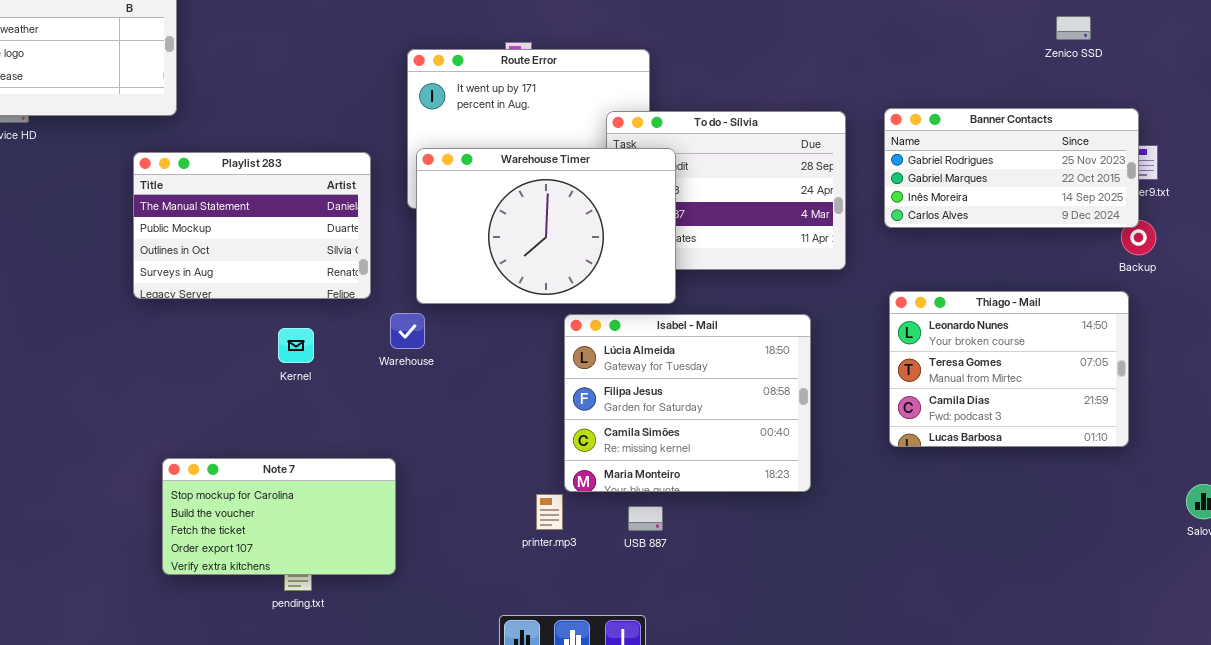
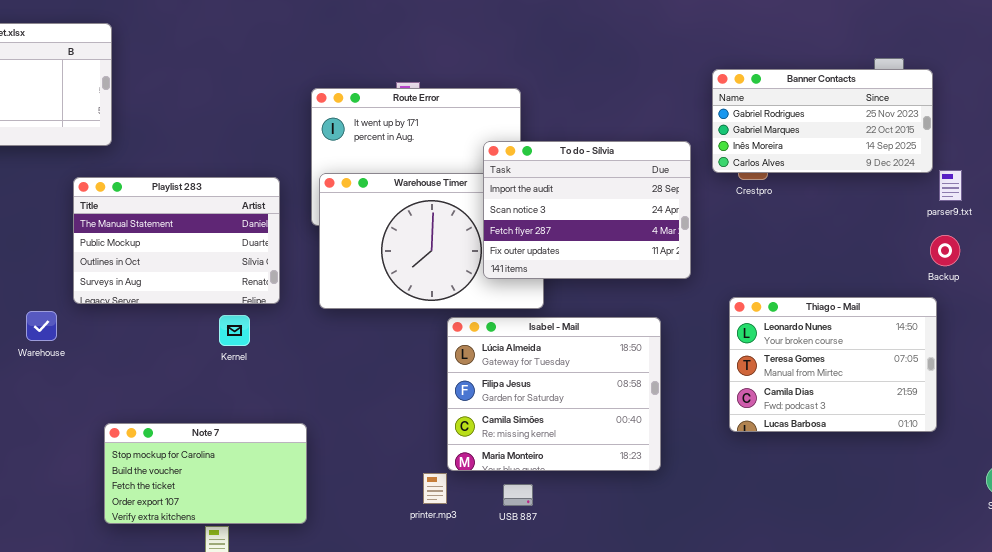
Banner Contacts: [884,108,1139,228] -> [712,69,933,173], moved
To do - Sílvia: [606,111,846,270] -> [483,141,691,279], raised
Warehouse: [390,313,425,349] -> [26,311,57,341], moved
Kernel: [278,328,314,363] -> [219,315,250,346], moved
Note 7: [162,458,396,575] -> [104,423,307,524], moved

